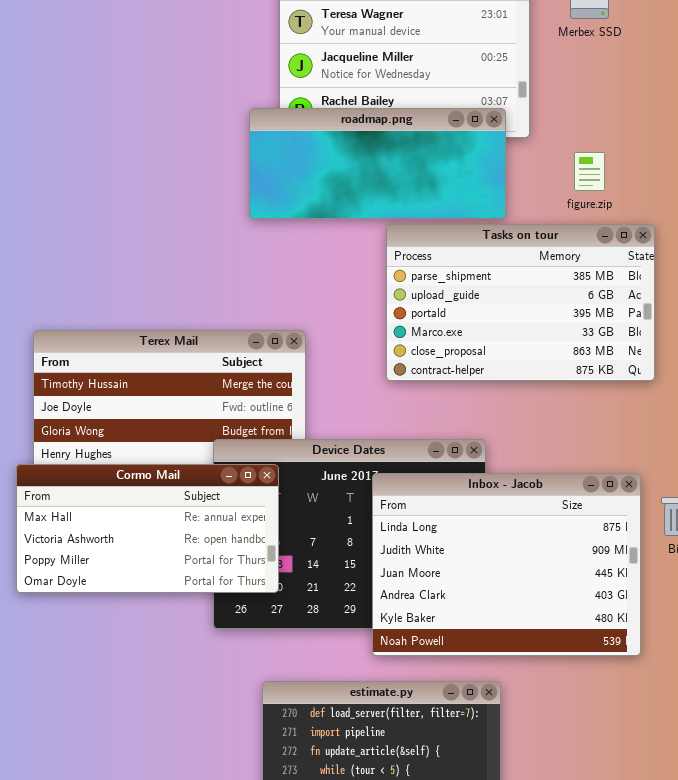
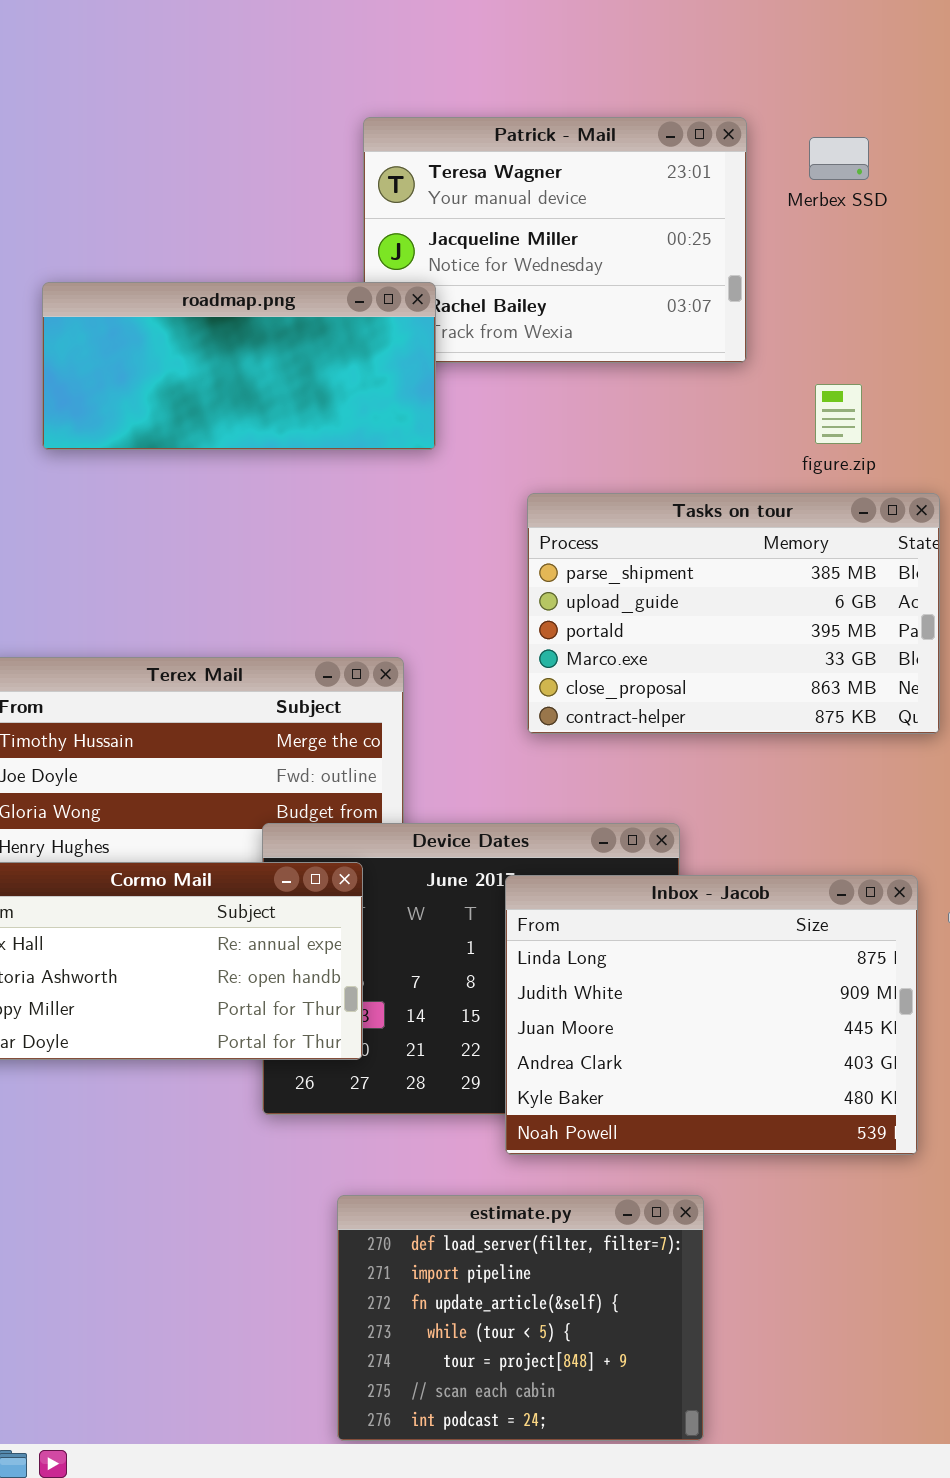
roadmap.png: [249,108,506,219] -> [42,282,436,450], moved

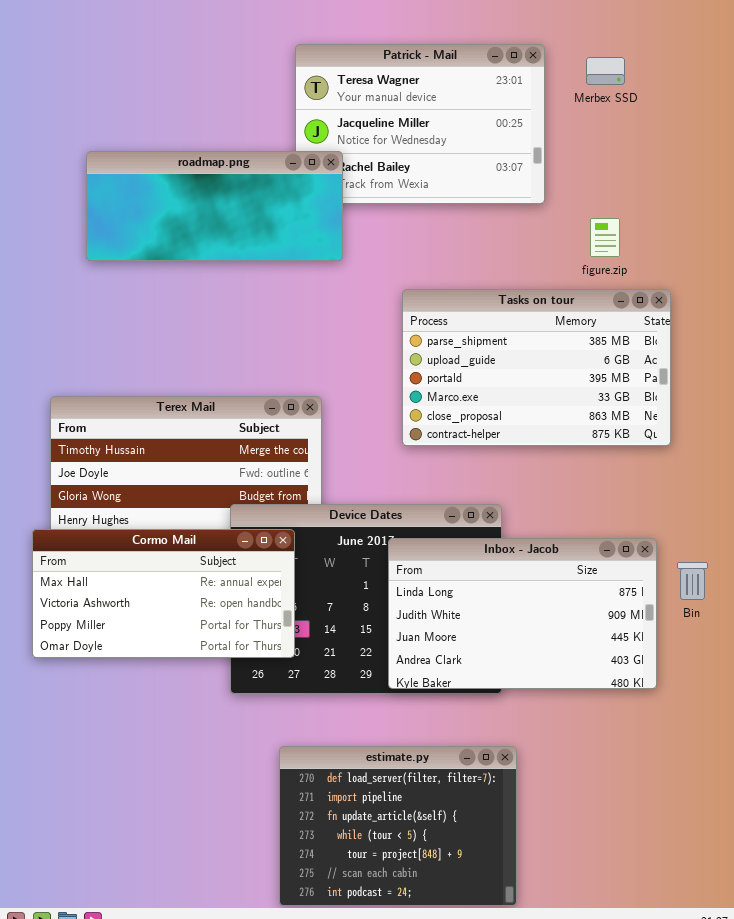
Inbox - Jacob: [505,875,918,1155] -> [388,538,657,689], resized

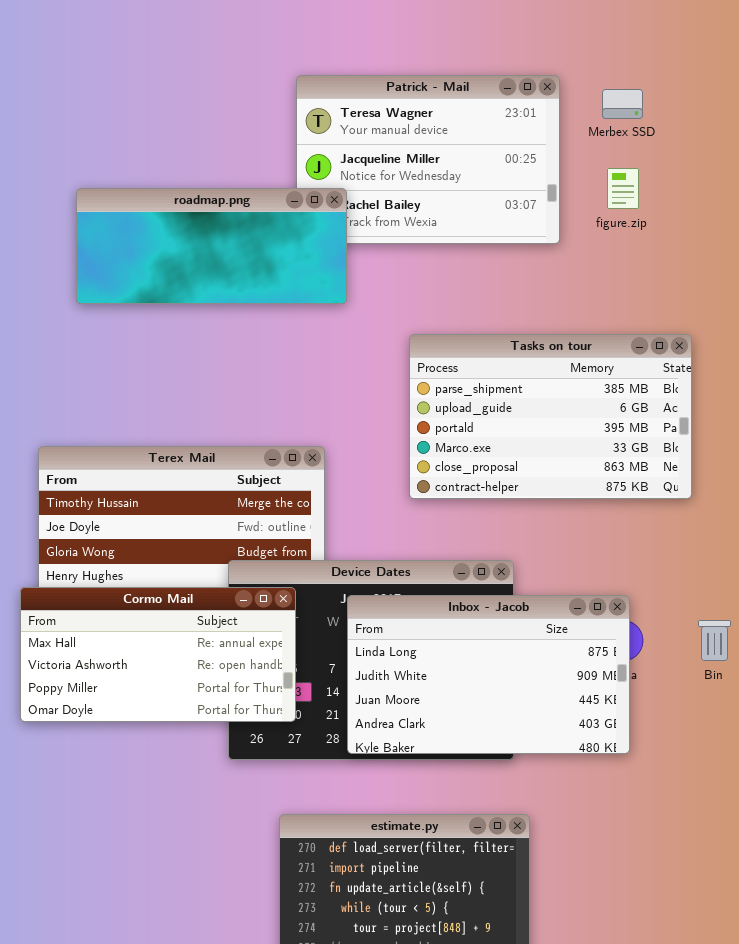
figure.zip: [590,218,620,257] -> [607,168,639,209], moved
Inbox - Jacob: [388,538,657,689] -> [347,595,630,754], moved

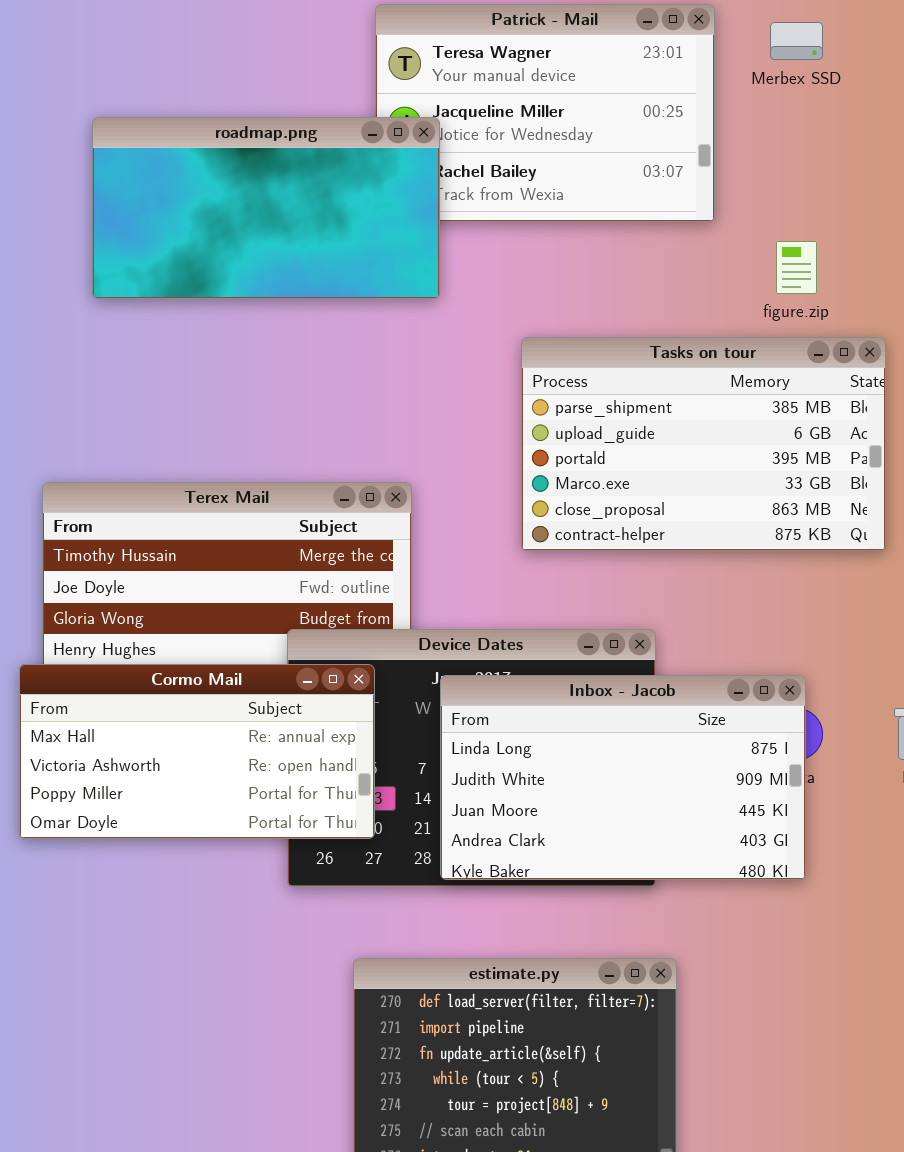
figure.zip: [607,168,639,209] -> [776,241,817,294], moved
roadmap.png: [76,188,347,304] -> [92,117,440,299], resized

